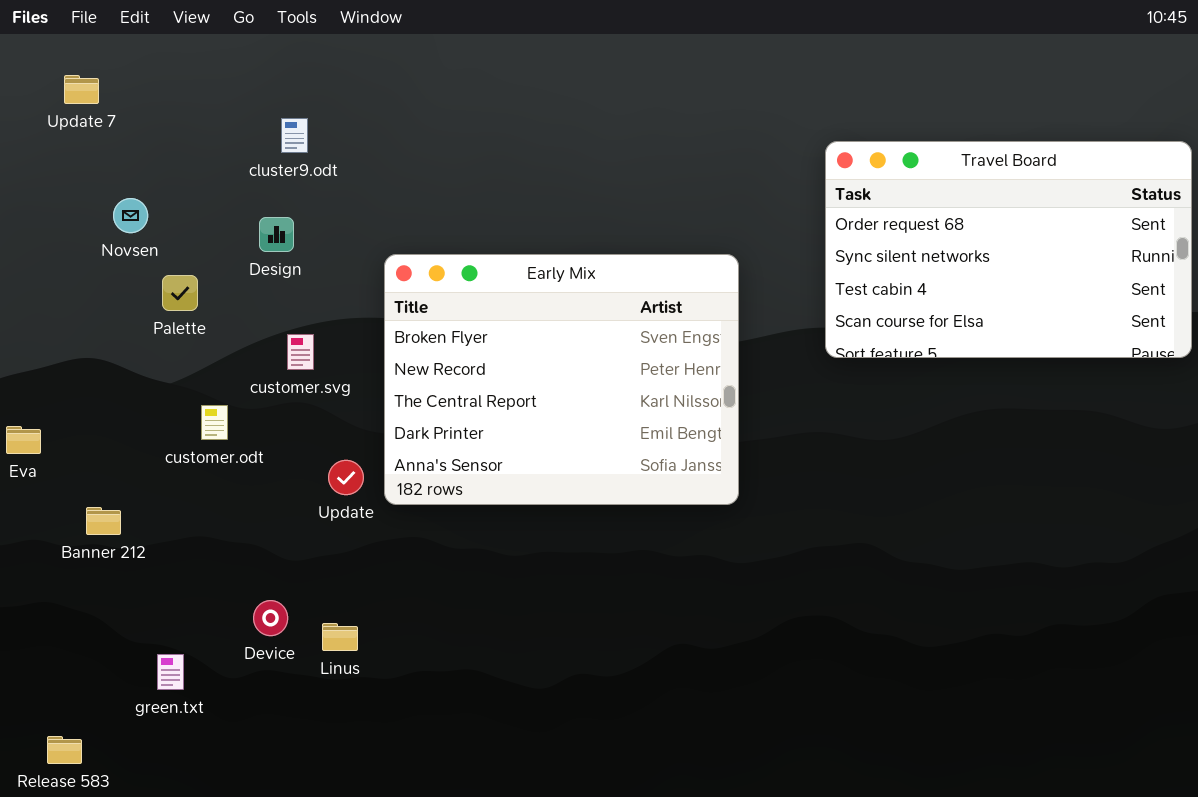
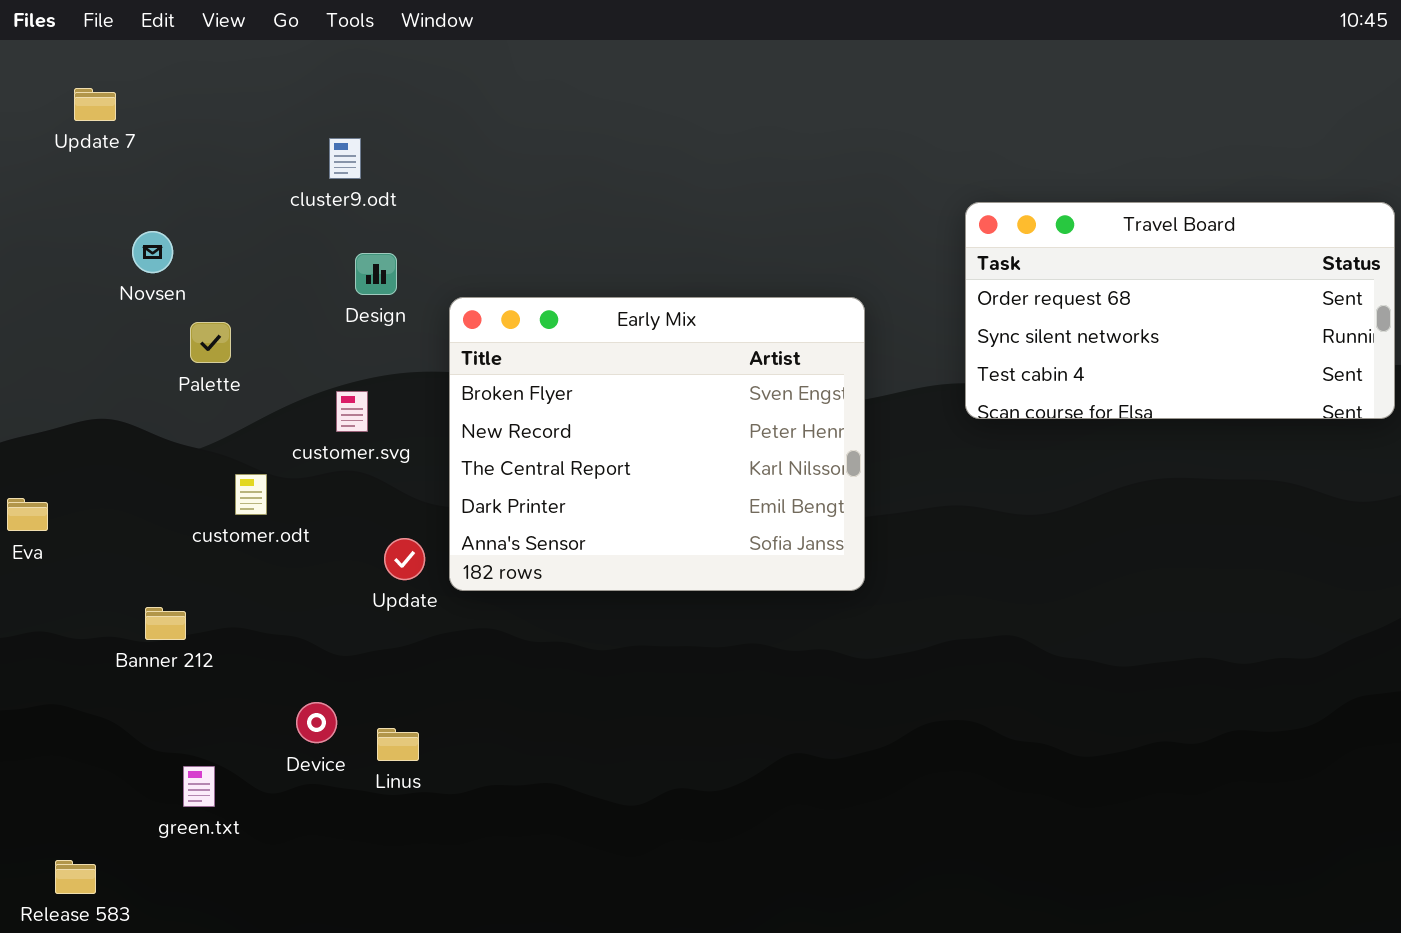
Travel Board: [825,141,1192,358] -> [965,202,1395,419], resized
Design: [259,217,294,252] -> [355,253,397,295], moved
Banner 212: [86,507,121,535] -> [145,607,186,640], moved

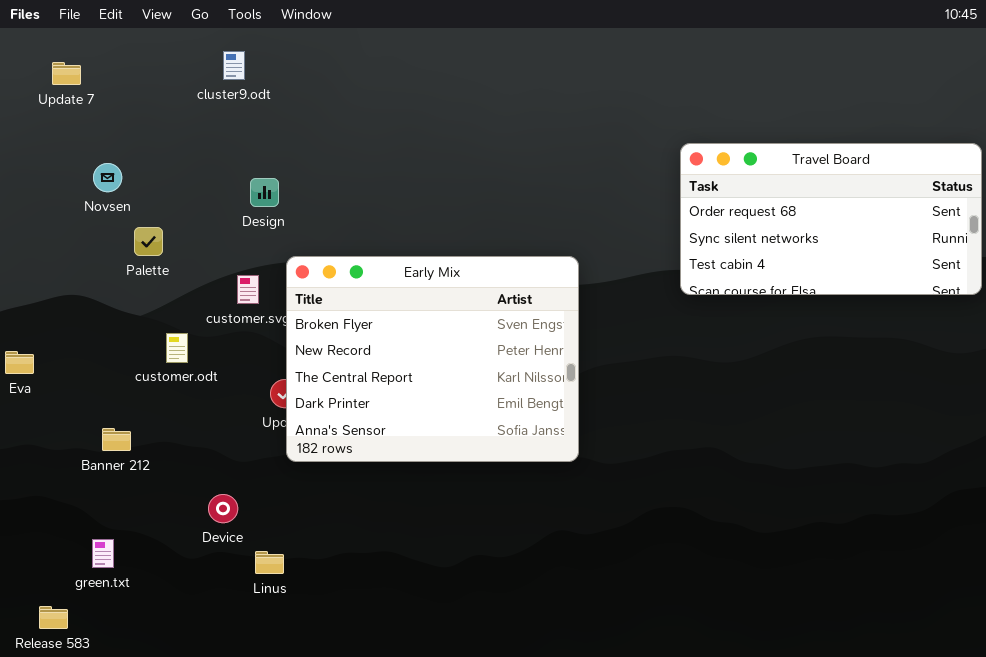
cluster9.odt: [329,138,361,179] -> [223,51,245,80], moved
Early Mix: [449,297,865,591] -> [286,256,579,462], moved
Linus: [377,728,419,761] -> [255,551,284,574], moved
green.txt: [183,766,215,807] -> [92,539,114,568], moved

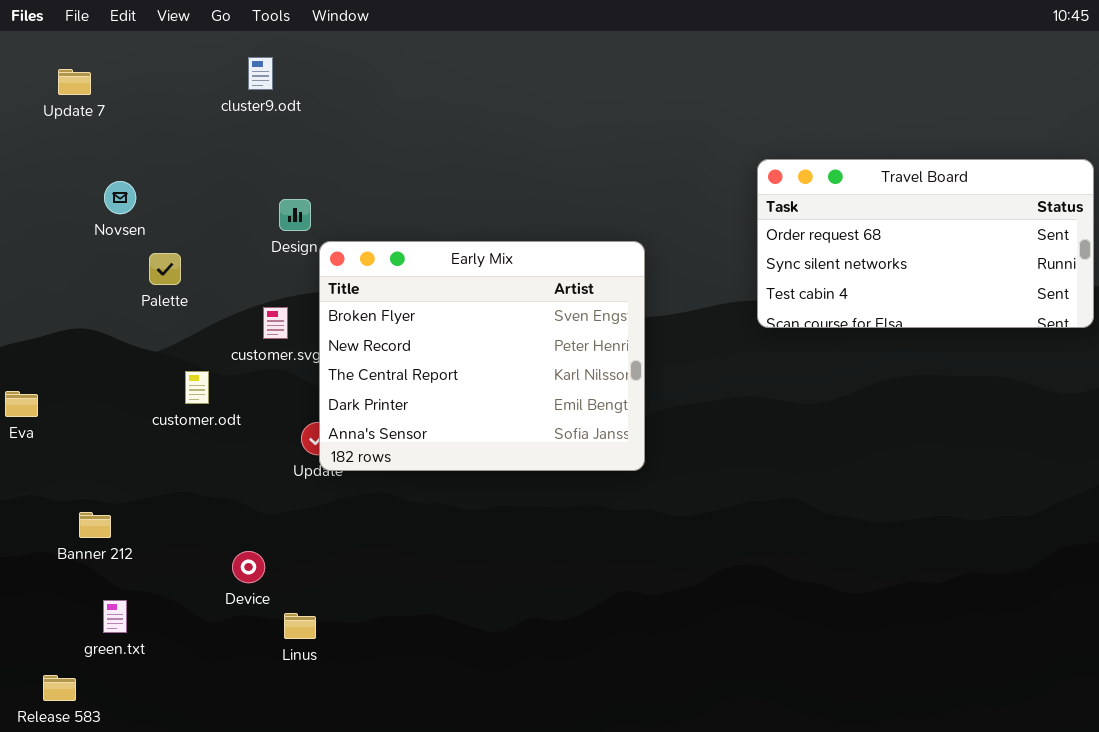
Early Mix: [286,256,579,462] -> [319,241,645,471], moved
Banner 212: [102,428,131,451] -> [79,512,111,538], moved

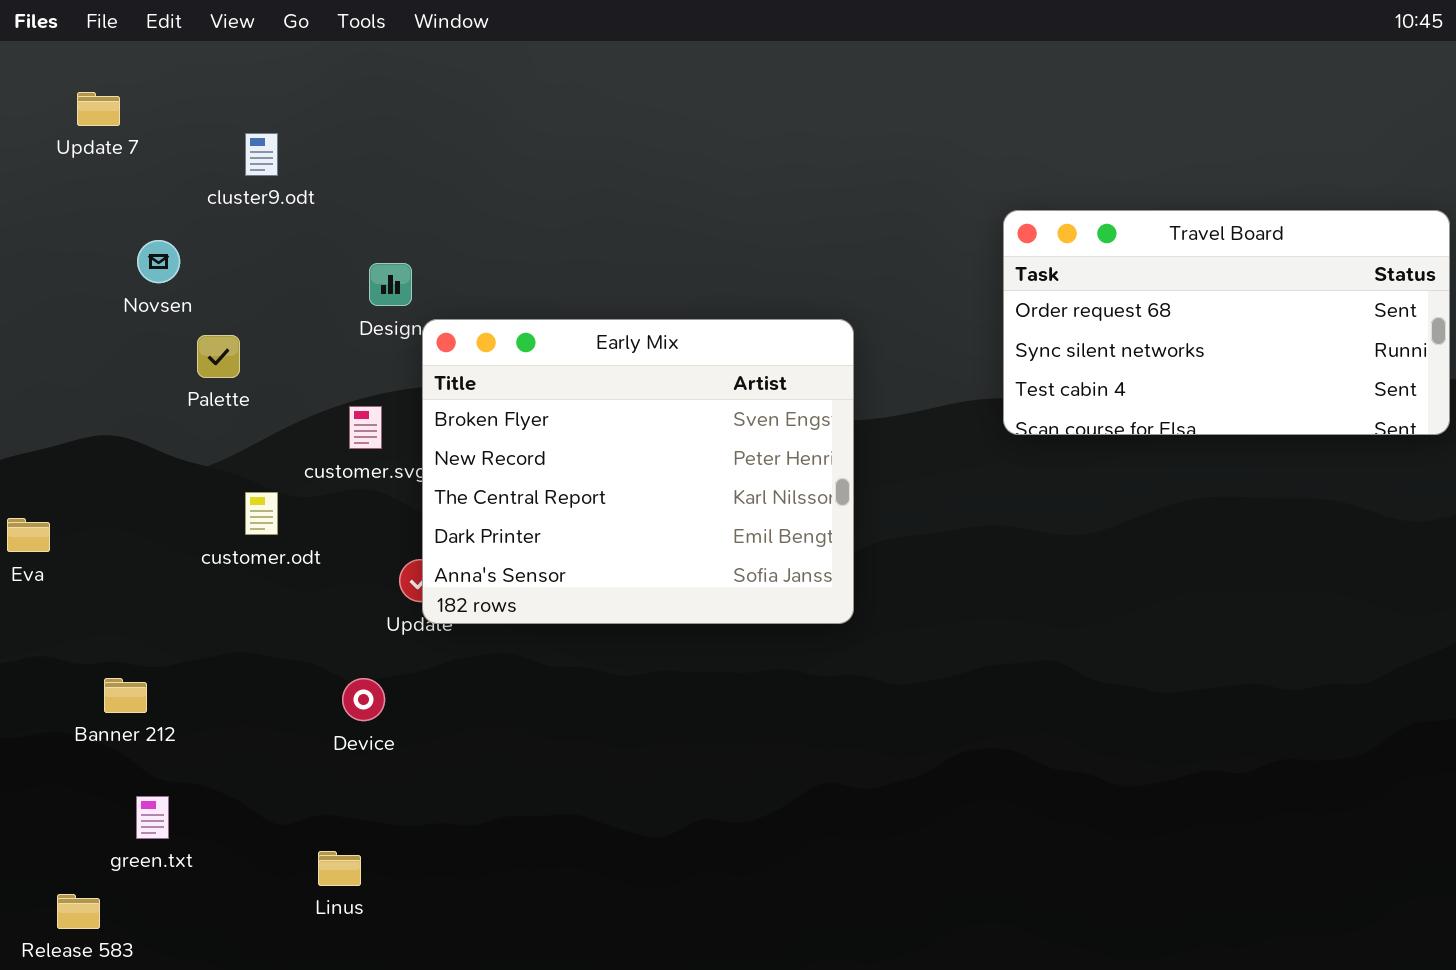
cluster9.odt: [248,57,273,90] -> [245,133,278,176], moved
Device: [232,551,265,583] -> [342,678,385,721], moved
Linus: [284,613,316,639] -> [318,851,361,886], moved

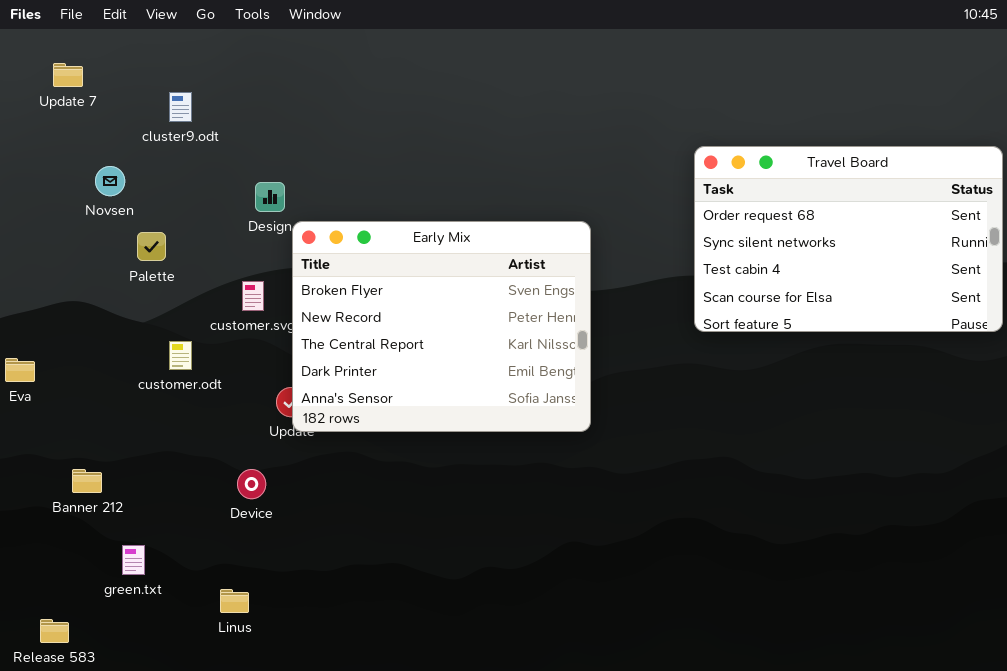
Travel Board: [1003,210,1450,435] -> [694,146,1003,332], resized
green.txt: [136,796,169,839] -> [122,545,145,575], moved

